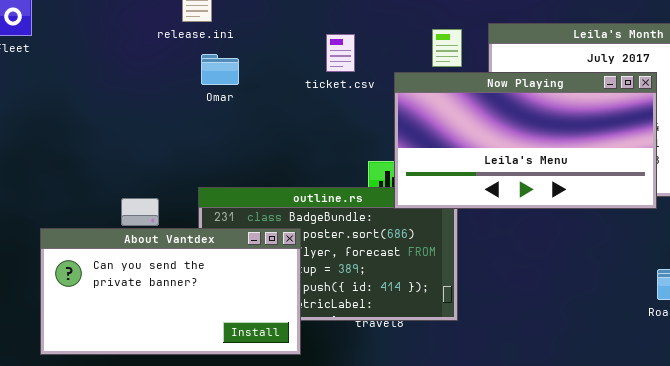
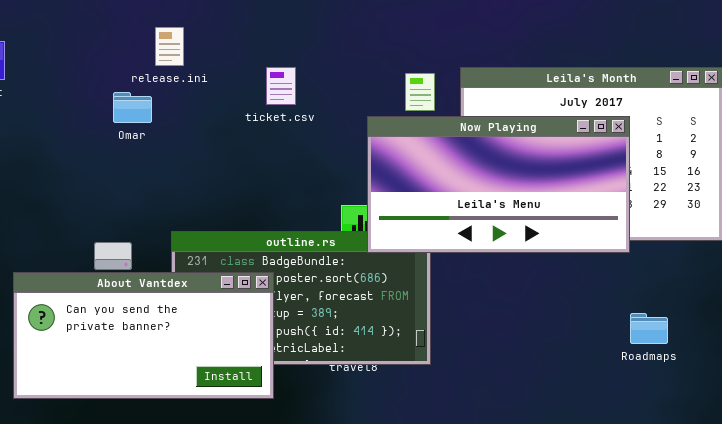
ticket.csv: [326,34,355,72] -> [266,67,296,105], moved
Omar: [201,54,239,85] -> [113,92,152,123], moved

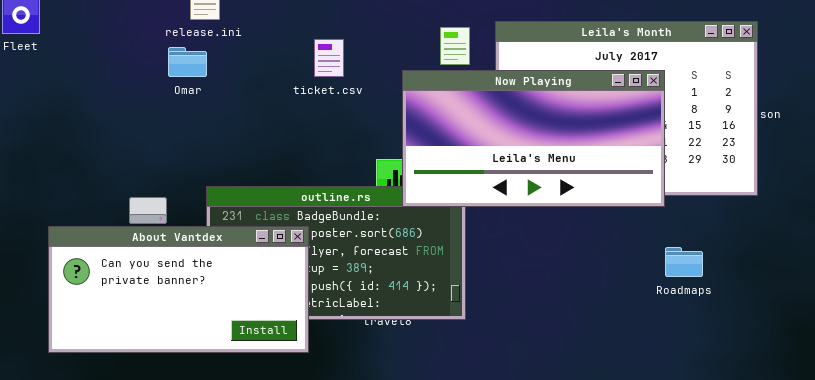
ticket.csv: [266,67,296,105] -> [314,39,344,77], moved
Omar: [113,92,152,123] -> [168,47,207,77], moved
Roadmaps: [630,313,668,344] -> [665,247,703,277], moved

